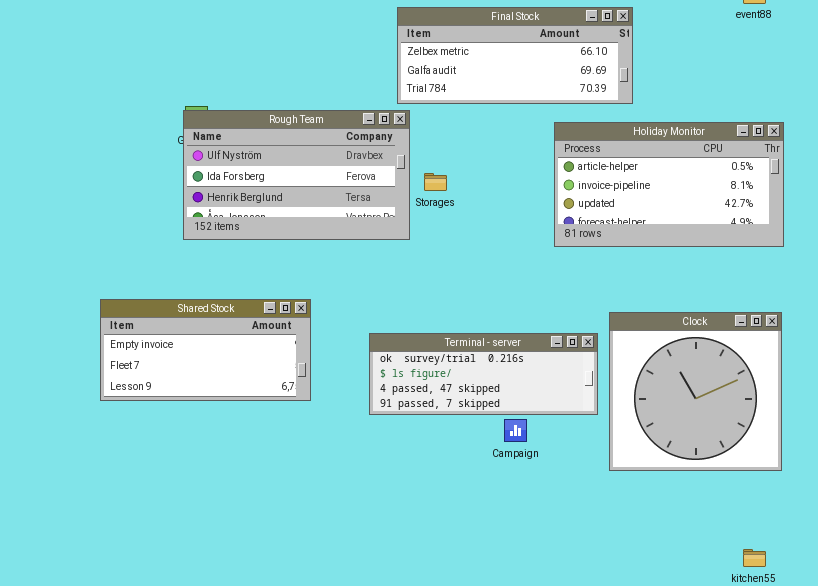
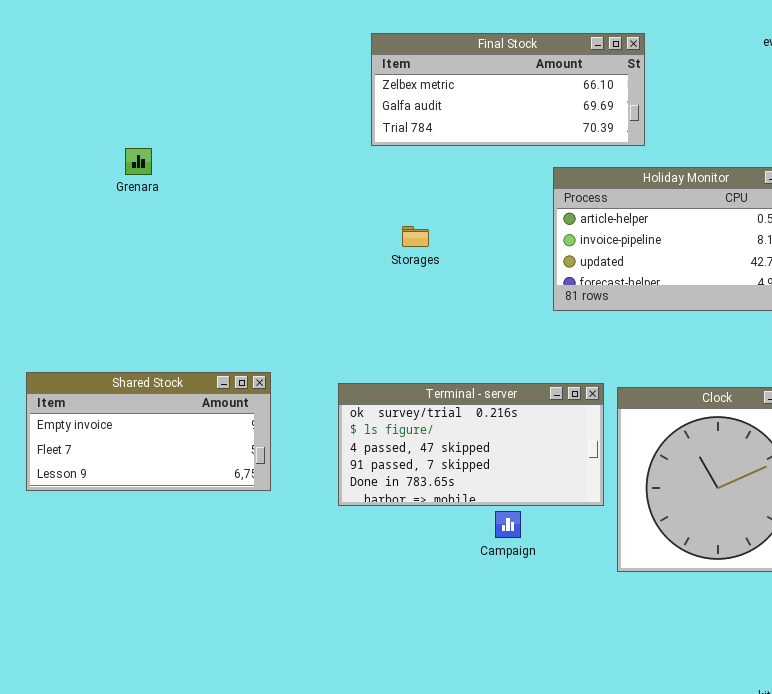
Rough Team: [183,110,410,240] -> none, closed
Terminal - server: [369,333,598,415] -> [338,383,604,506], resized

